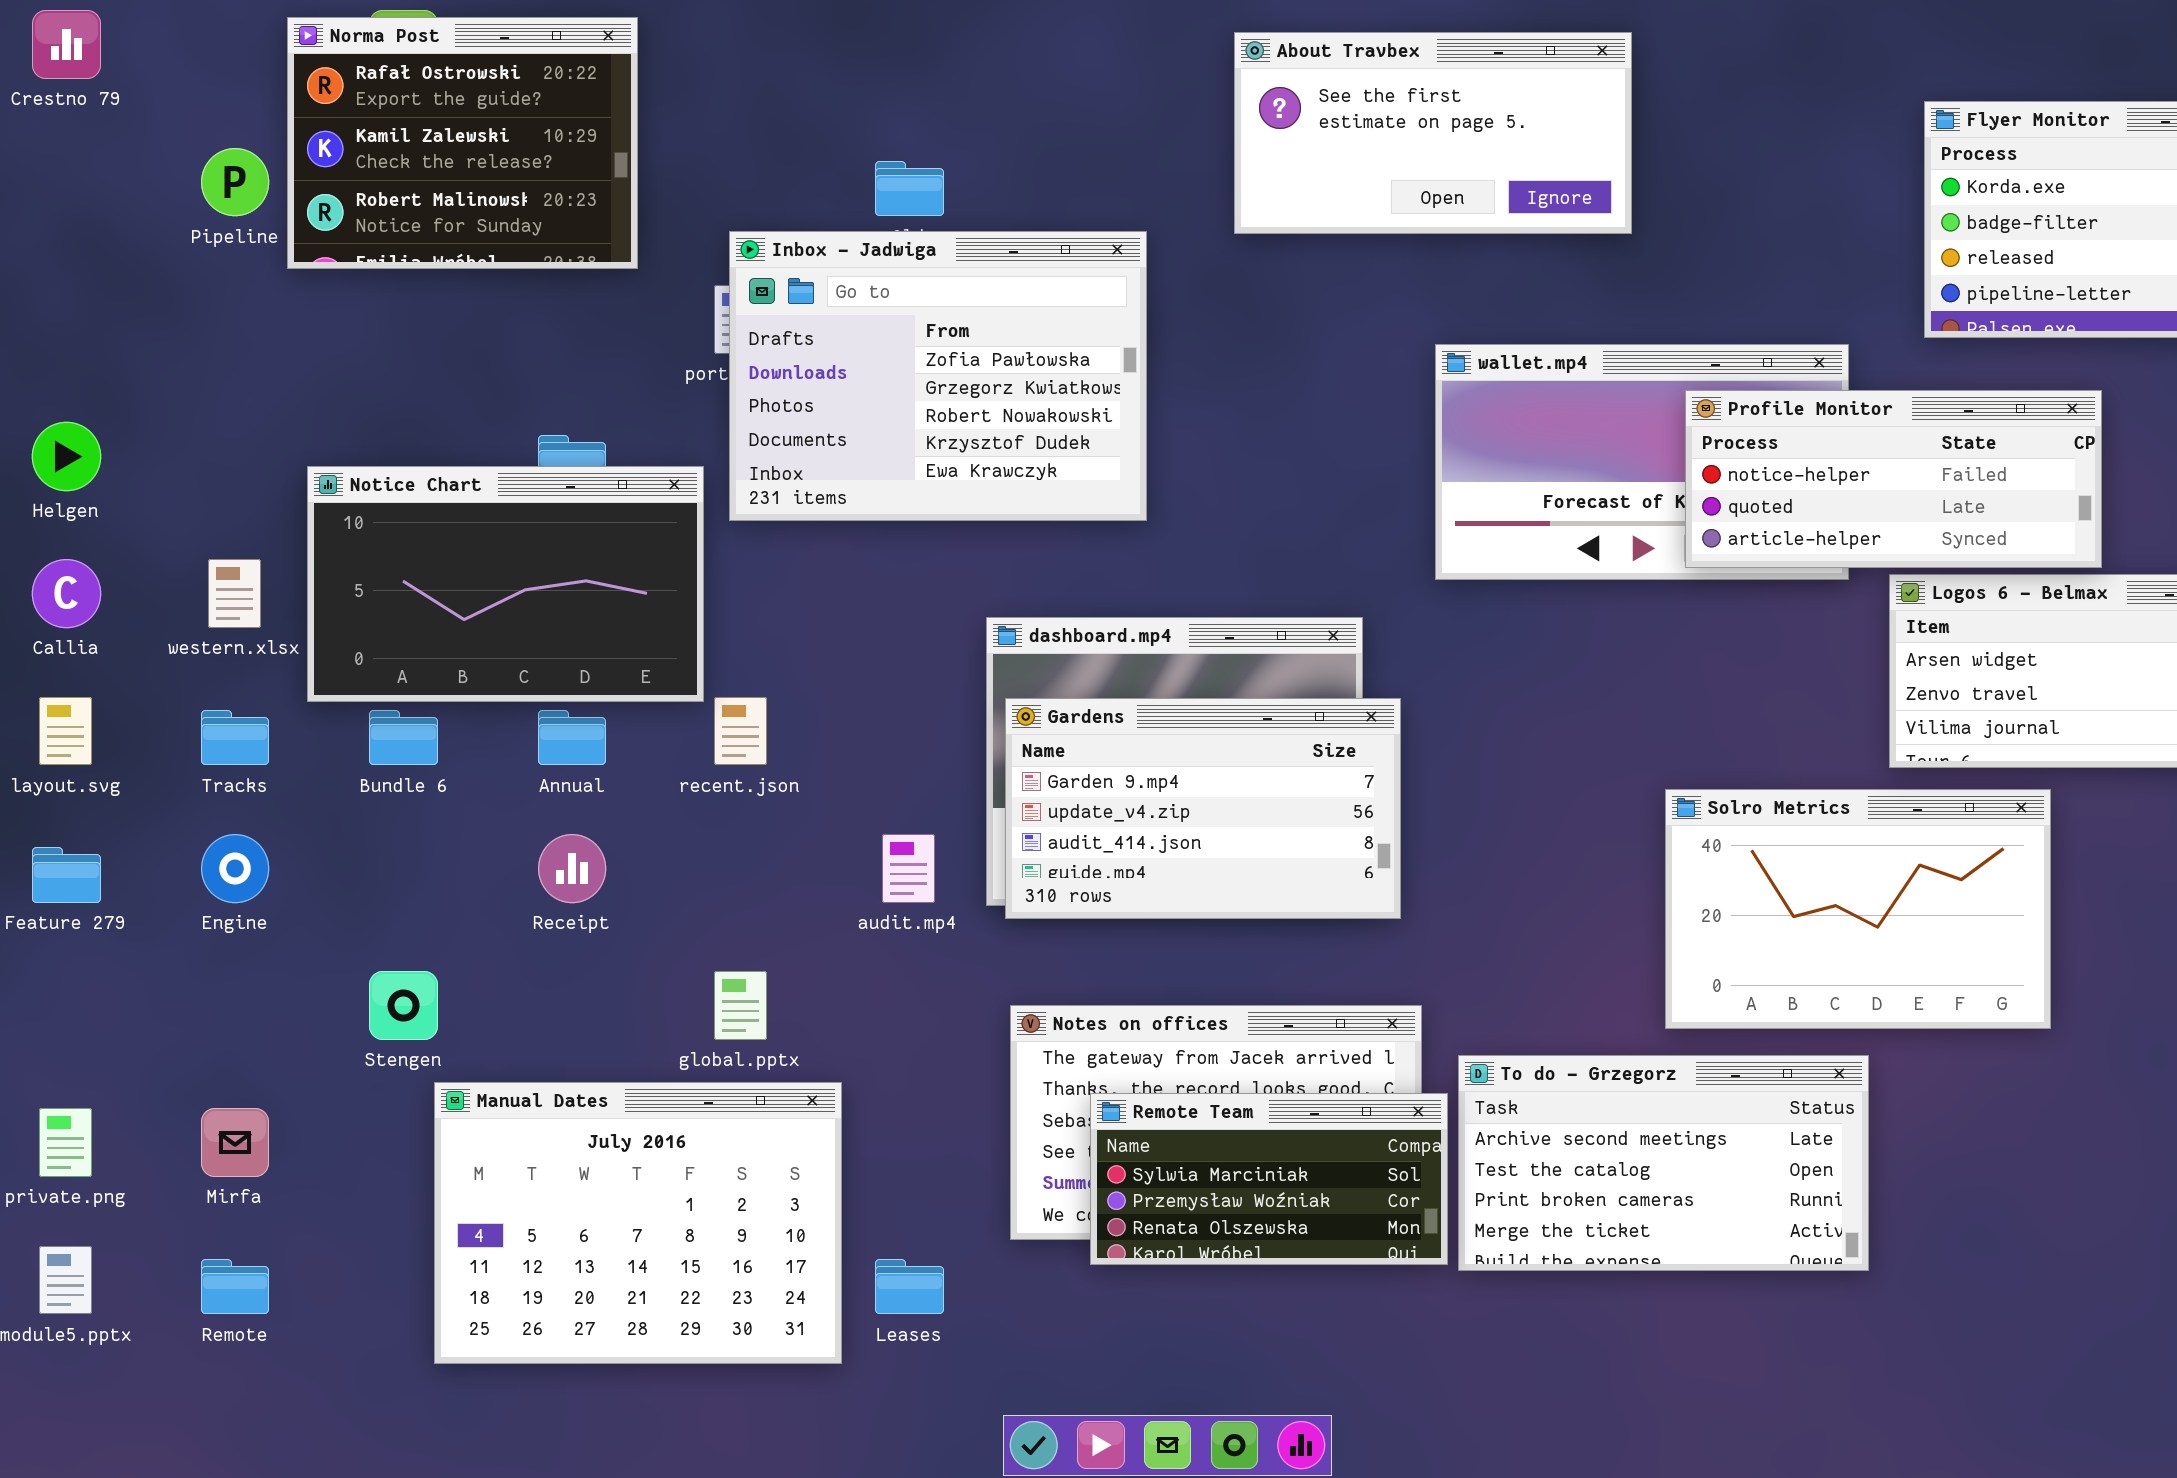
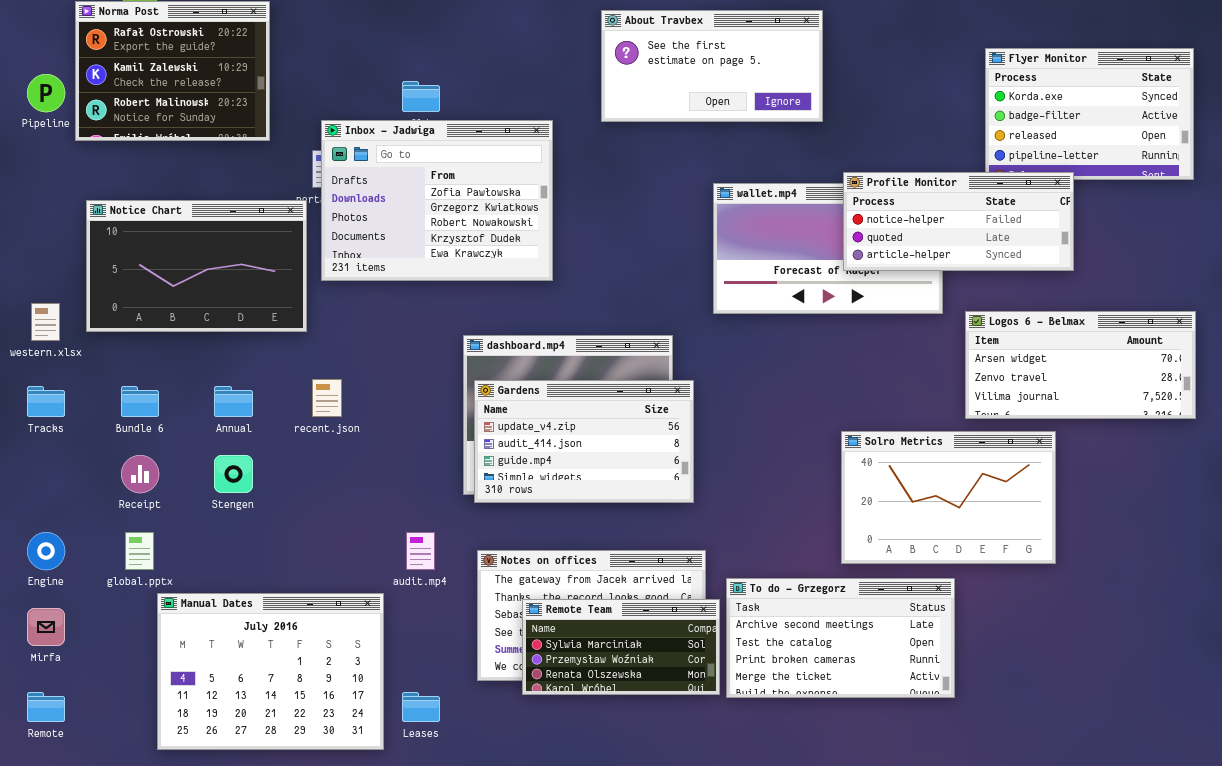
Profile Monitor: [1685,390,2102,568] -> [843,172,1074,271], moved
Notice Chart: [307,466,704,702] -> [86,200,307,332], moved
Gardens: [1005,698,1401,919] -> [474,380,694,503], scrolled down 1 row
Engine: [201,834,269,903] -> [27,532,65,570], moved
Receipt: [538,834,606,903] -> [121,455,159,493], moved
audit.mp4: [882,834,935,903] -> [406,532,435,570], moved
Stengen: [369,971,438,1040] -> [214,455,253,493], moved
global.pptx: [714,971,767,1040] -> [125,532,154,570], moved

